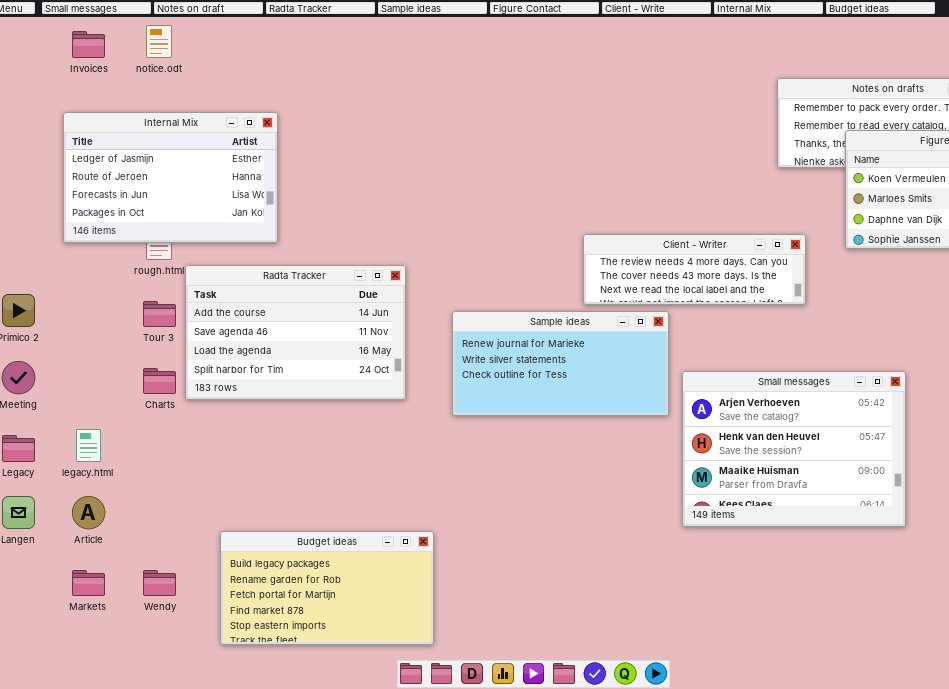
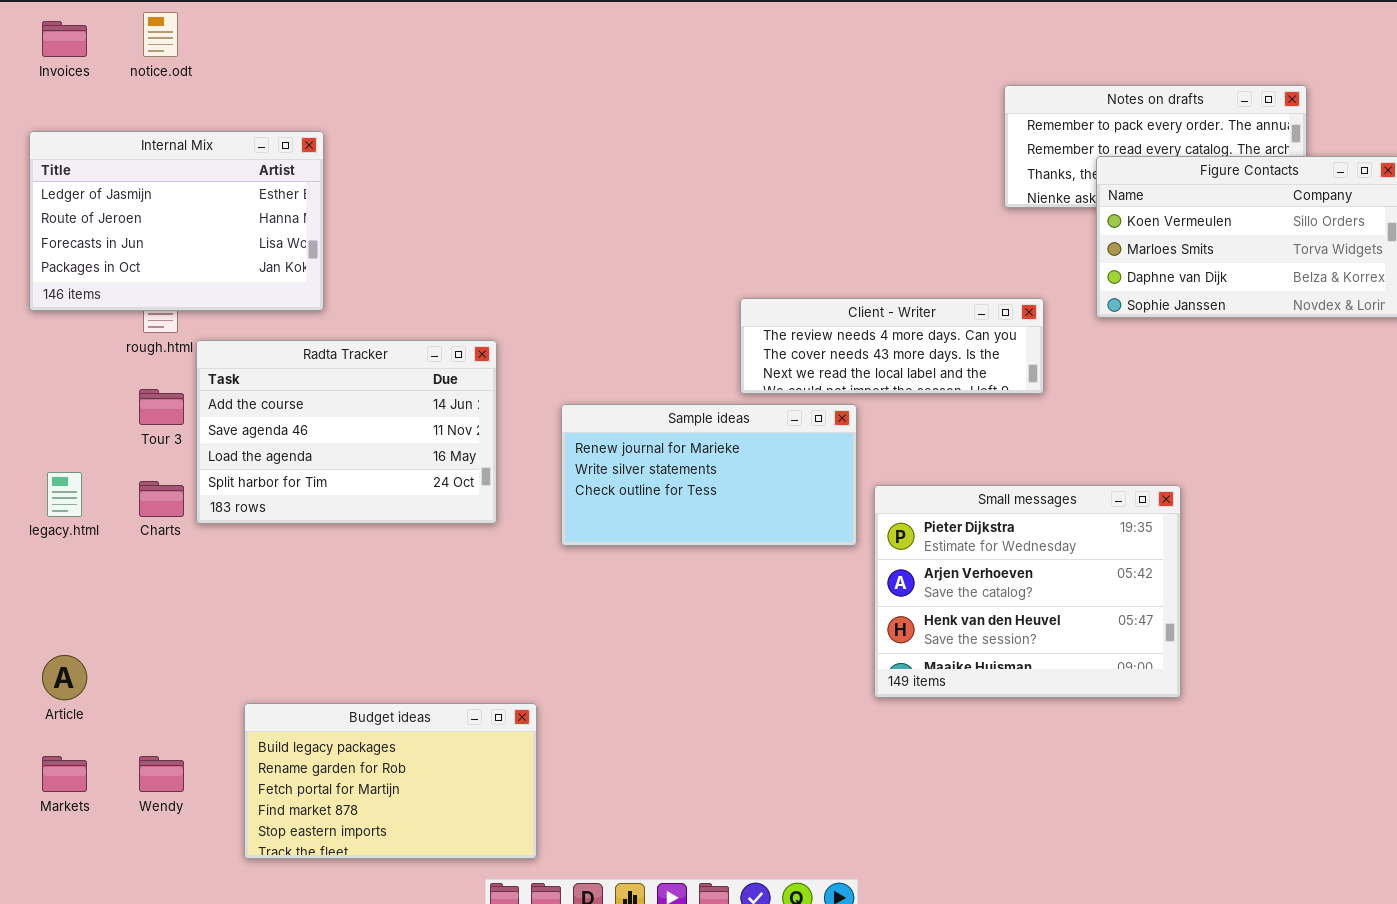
Small messages: [682,371,906,527] -> [874,485,1181,698], scrolled up 1 row
legacy.html: [76,429,101,462] -> [47,472,82,517], moved

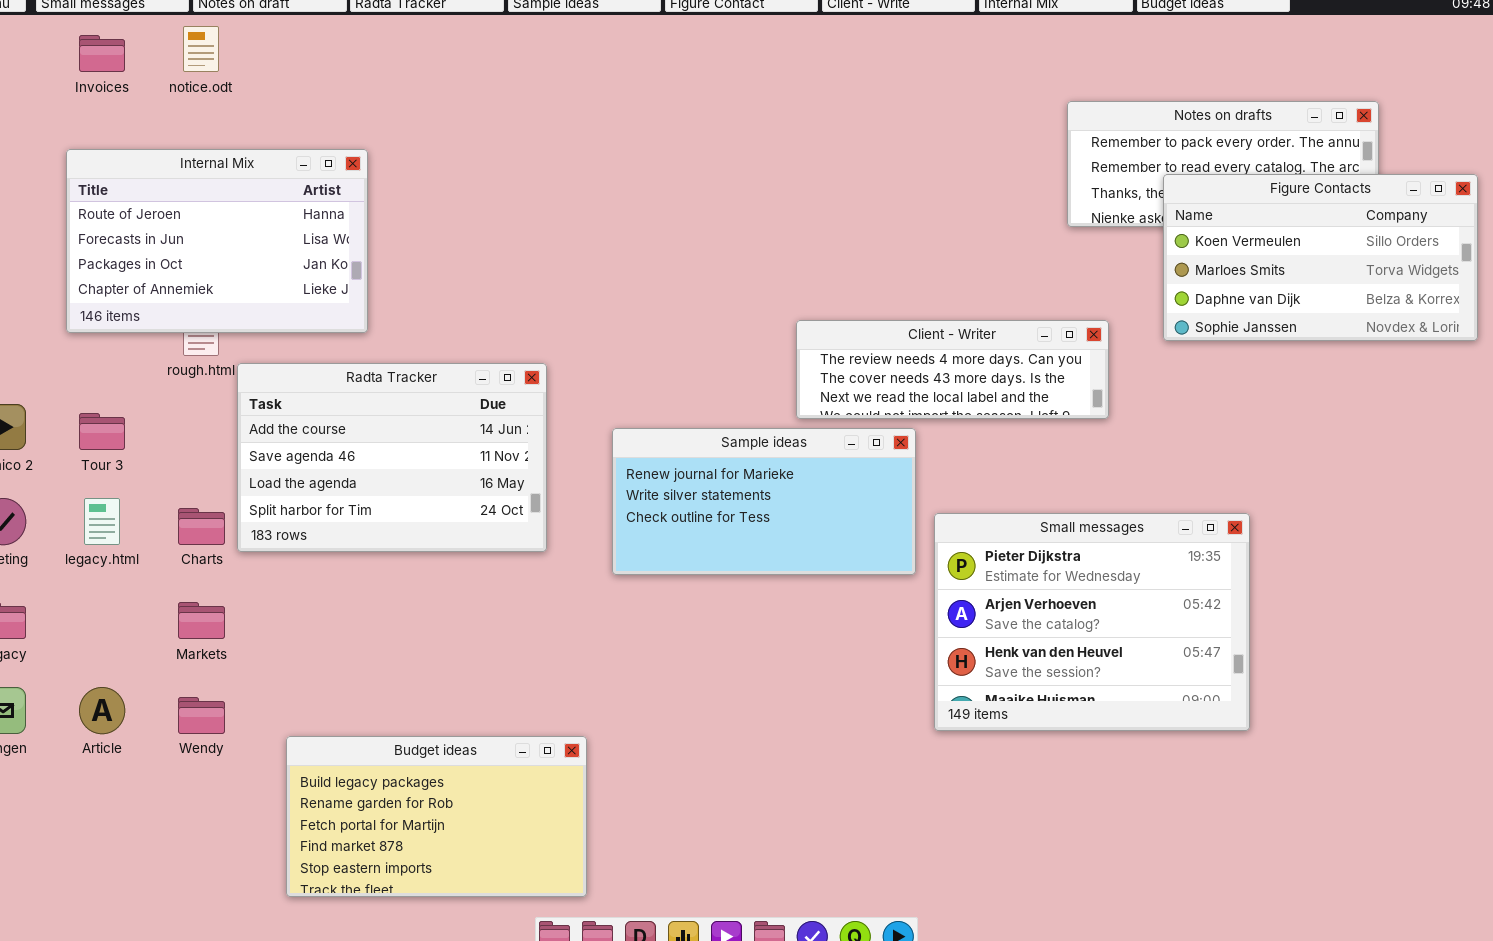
Internal Mix: [29,131,324,311] -> [66,149,368,333], scrolled down 1 row
Tour 3: [139,389,184,425] -> [79,413,125,450], moved
Markets: [42,756,87,792] -> [178,602,225,639], moved
Wendy: [139,756,184,792] -> [178,697,225,734], moved

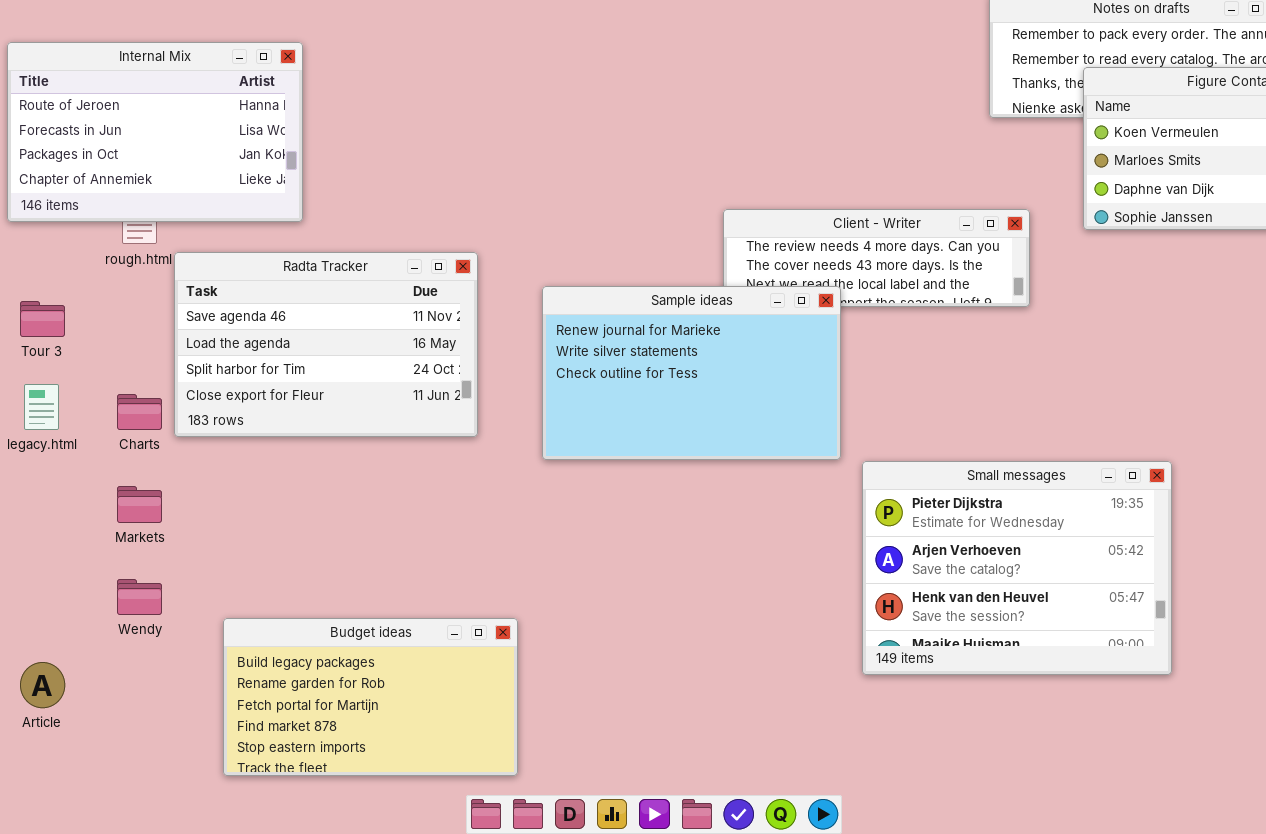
Radta Tracker: [237,363,547,552] -> [174,252,478,437], scrolled down 1 row
Sample ideas: [612,428,916,575] -> [542,286,841,460], resized
Small messages: [934,513,1250,731] -> [862,461,1172,675], moved
Article: [79,687,125,734] -> [20,662,65,708], moved

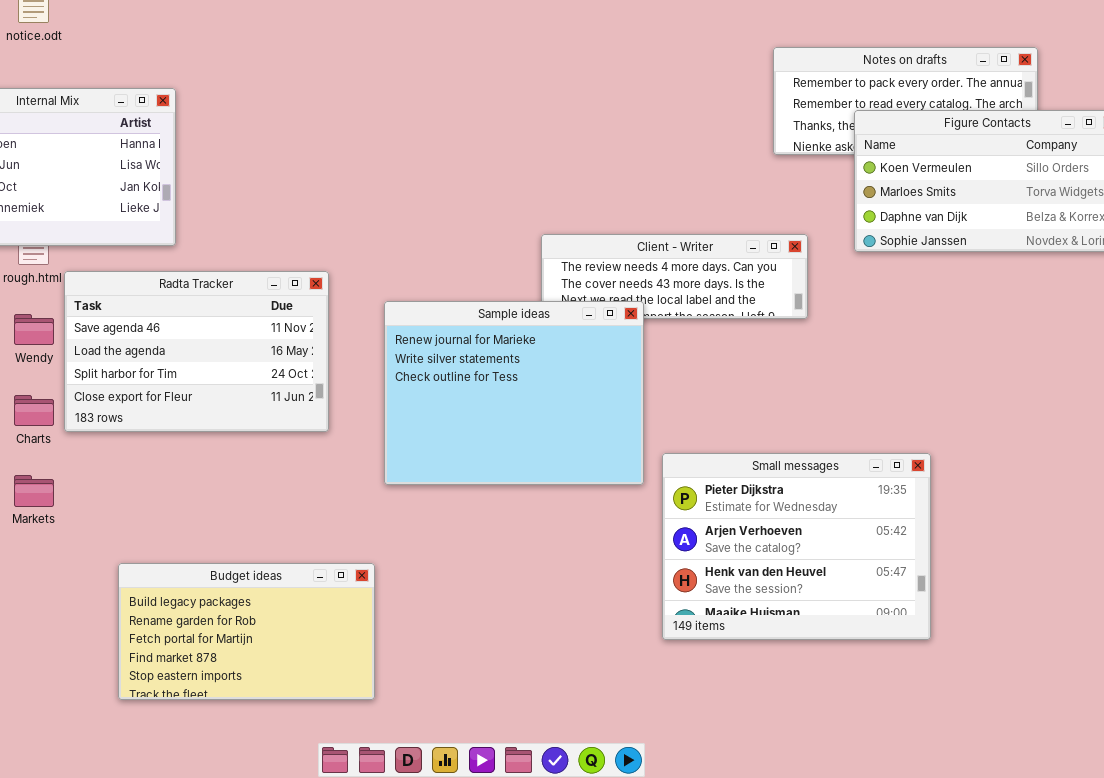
Sample ideas: [542,286,841,460] -> [384,301,644,485], resized
Wendy: [117,579,162,615] -> [14,314,54,345], moved
Budget ideas: [223,618,518,776] -> [118,563,375,700], moved

